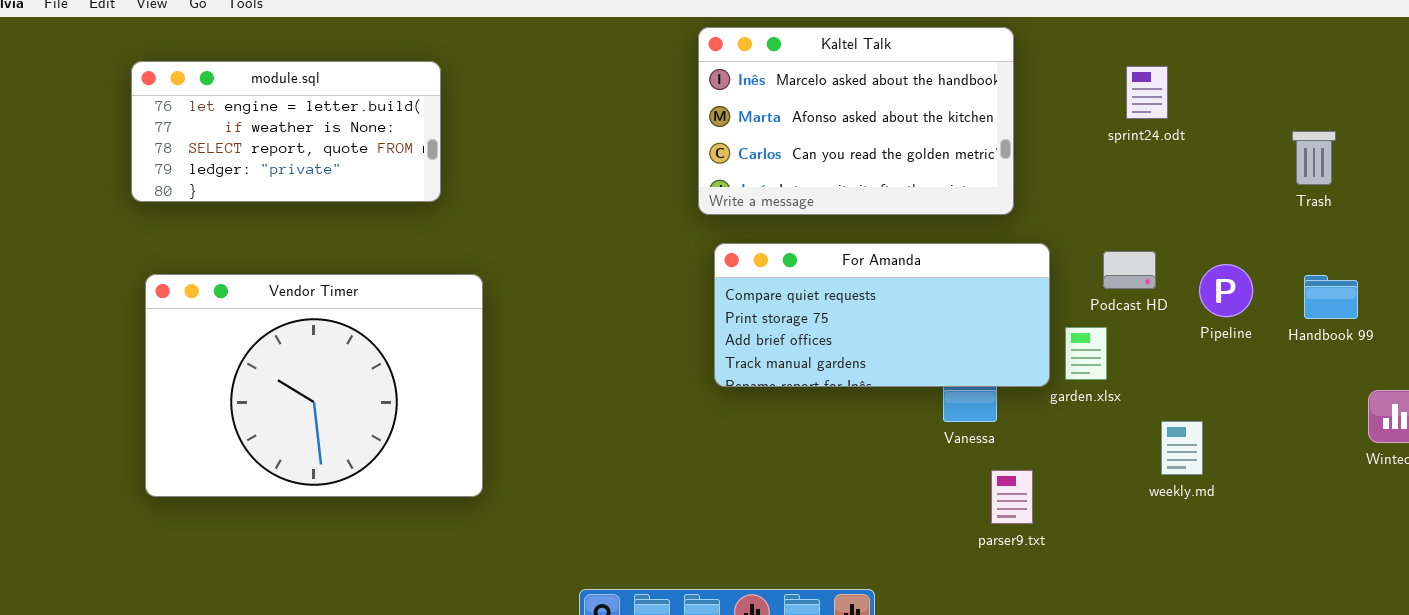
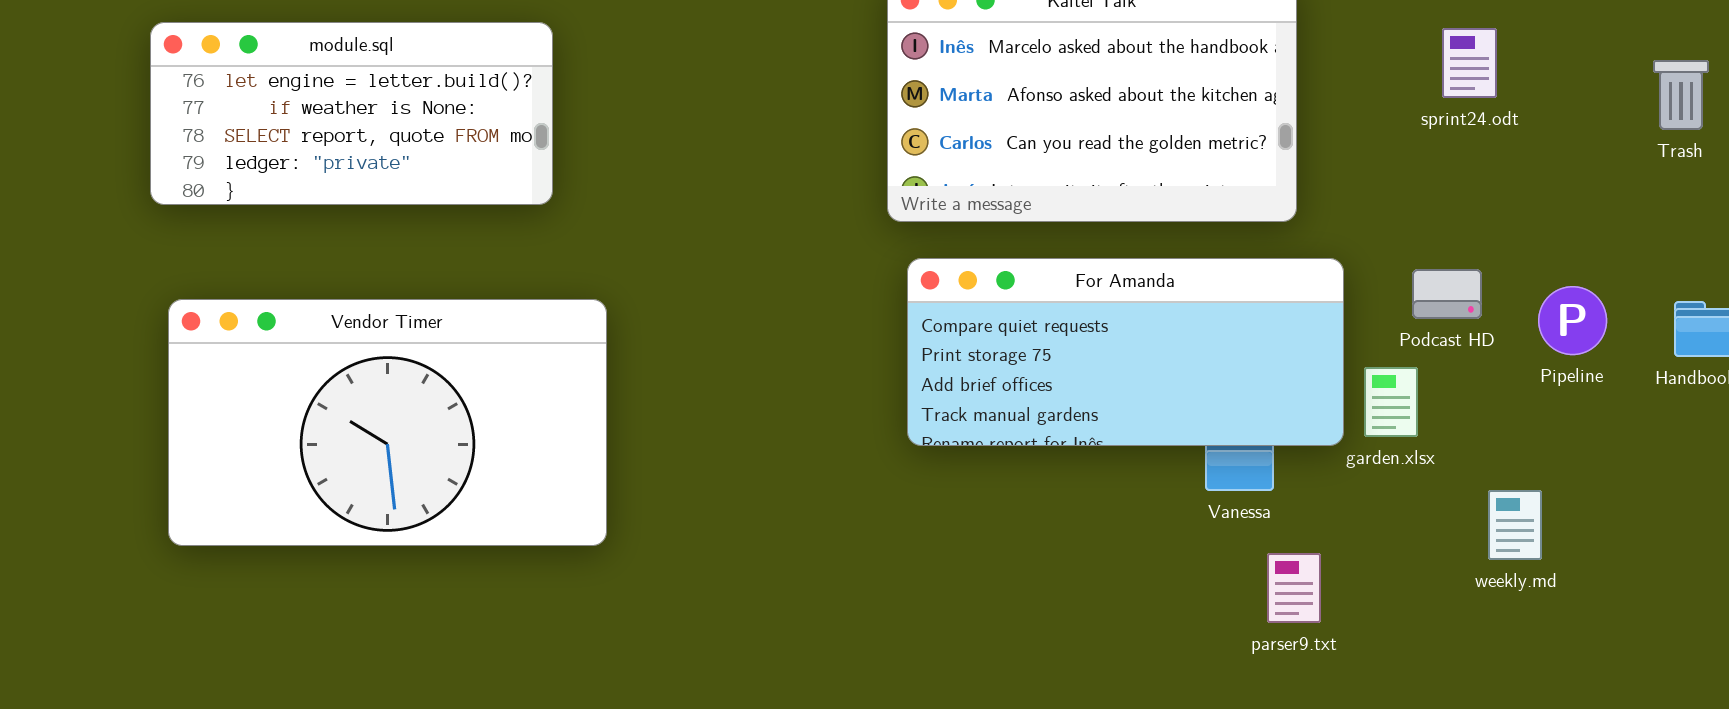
Trash: [1292,131,1336,185] -> [1653,60,1709,130], moved
Vendor Timer: [145,274,483,497] -> [168,299,607,546], resized

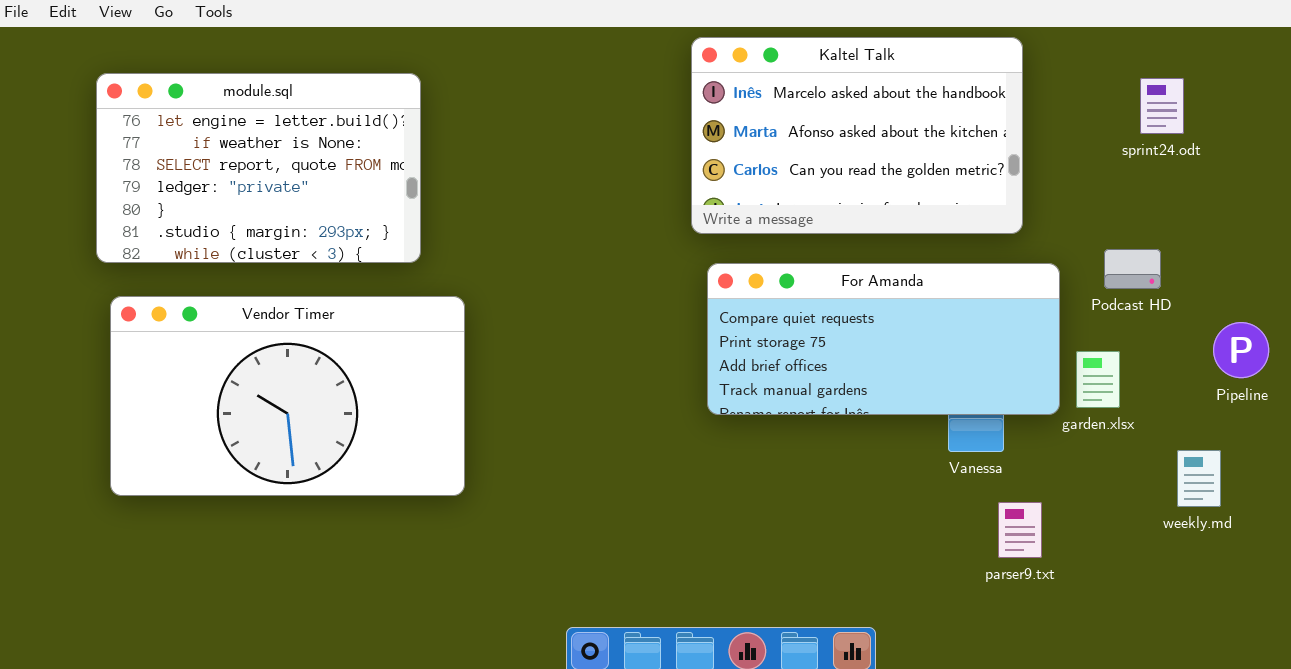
module.sql: [150,22,553,205] -> [96,73,421,263], resized
Podcast HD: [1412,269,1482,319] -> [1104,249,1161,289], moved
Pipeline: [1538,286,1607,355] -> [1213,322,1269,378], moved

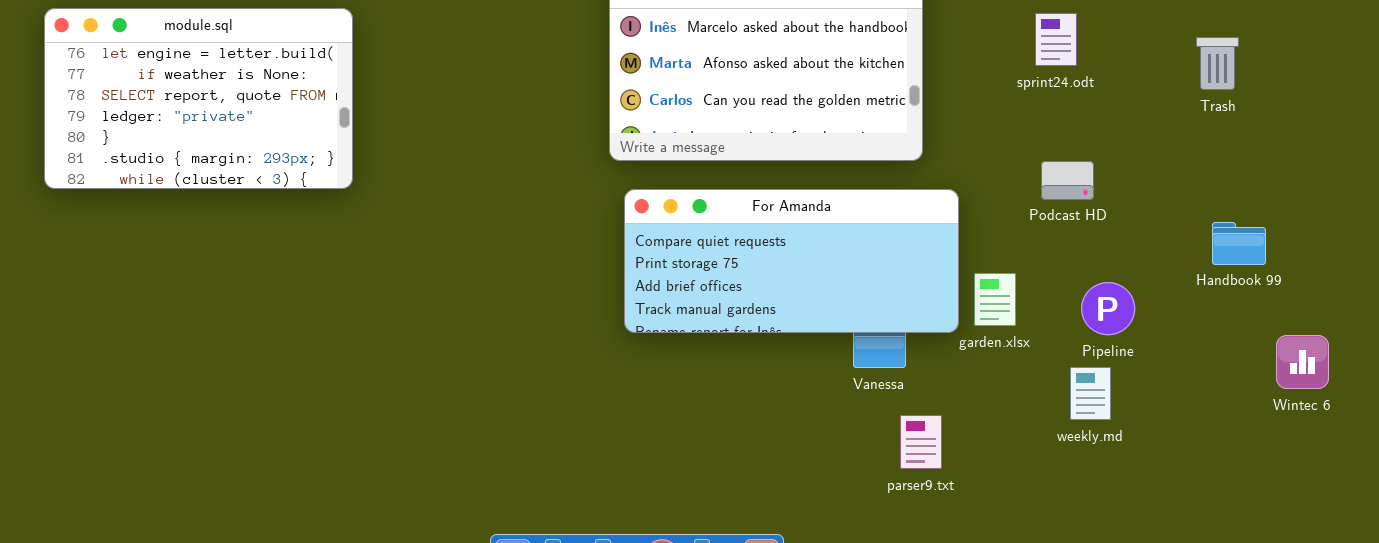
Podcast HD: [1104,249,1161,289] -> [1041,161,1094,200], moved
Vendor Timer: [110,296,465,496] -> none, closed
Pipeline: [1213,322,1269,378] -> [1081,282,1135,335], moved

